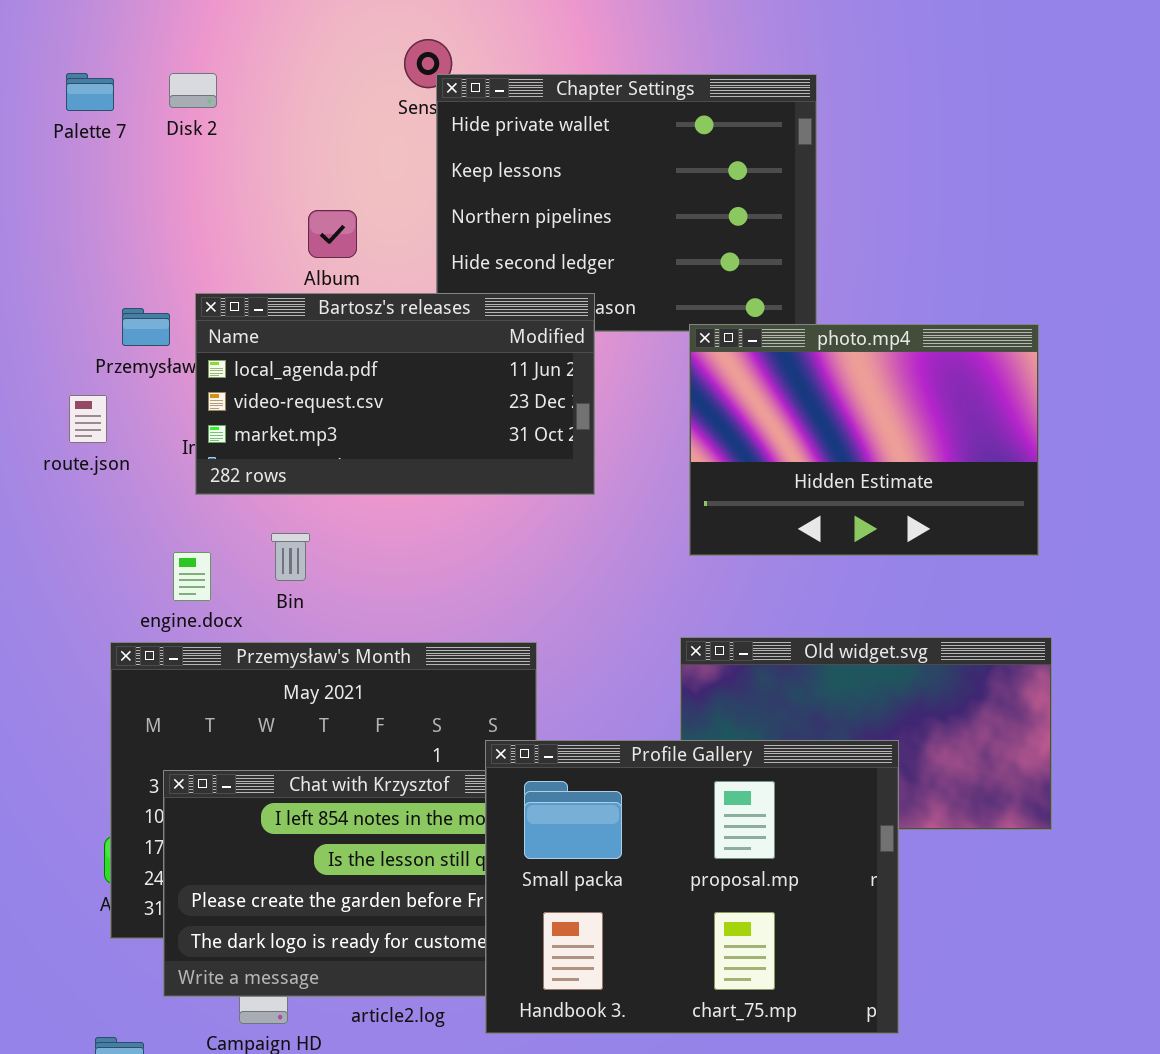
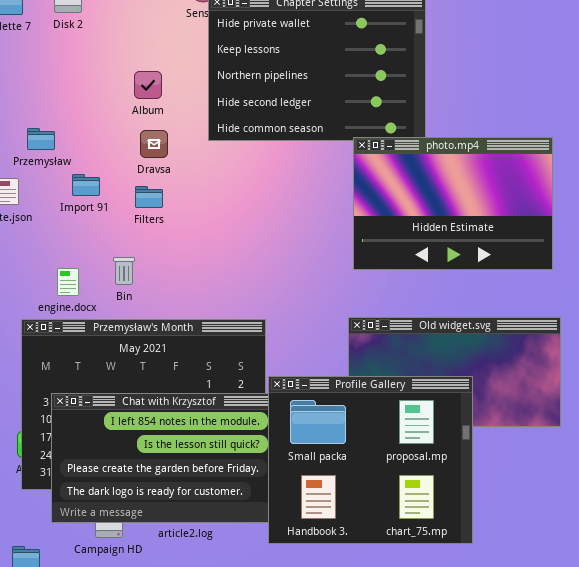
Bartosz's releases: [195,293,595,495] -> none, closed
Profile Gallery: [485,740,899,1034] -> [268,376,473,544], resized

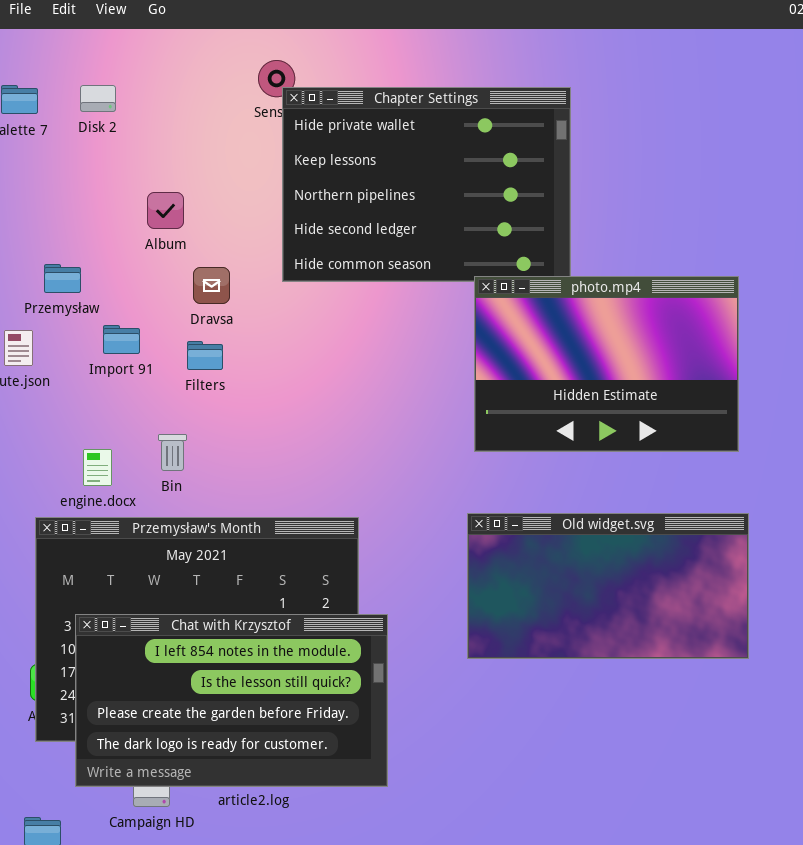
Album: [134,71,162,99] -> [147,192,184,229], moved
Profile Gallery: [268,376,473,544] -> none, closed

